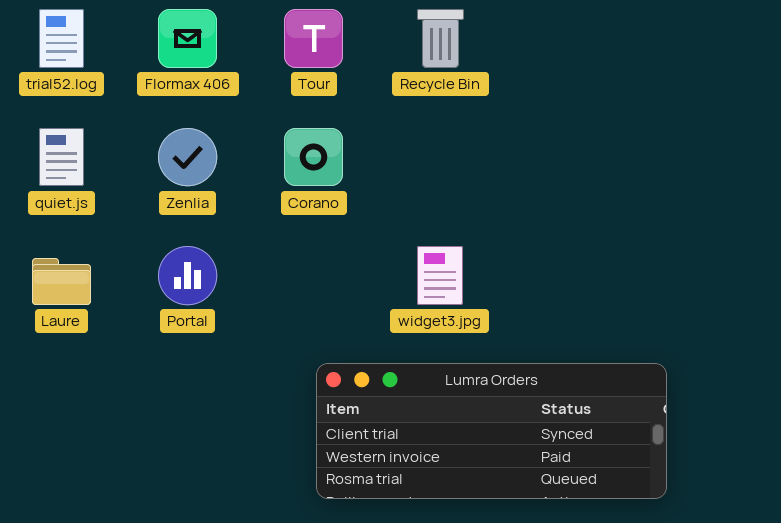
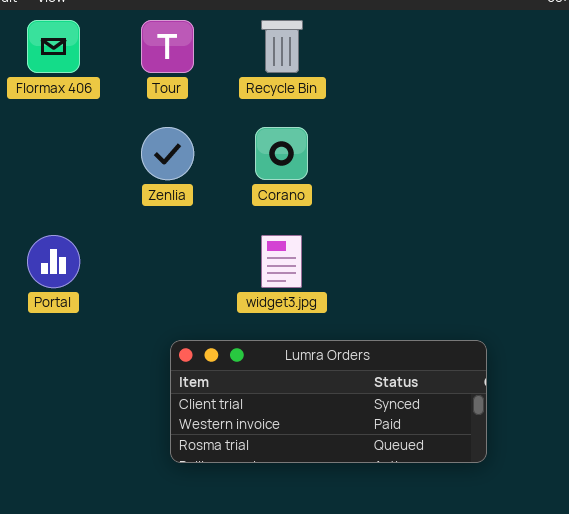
Zenlia: [158,128,217,186] -> [141,127,194,180], moved
Corano: [284,128,343,186] -> [255,127,308,180], moved

